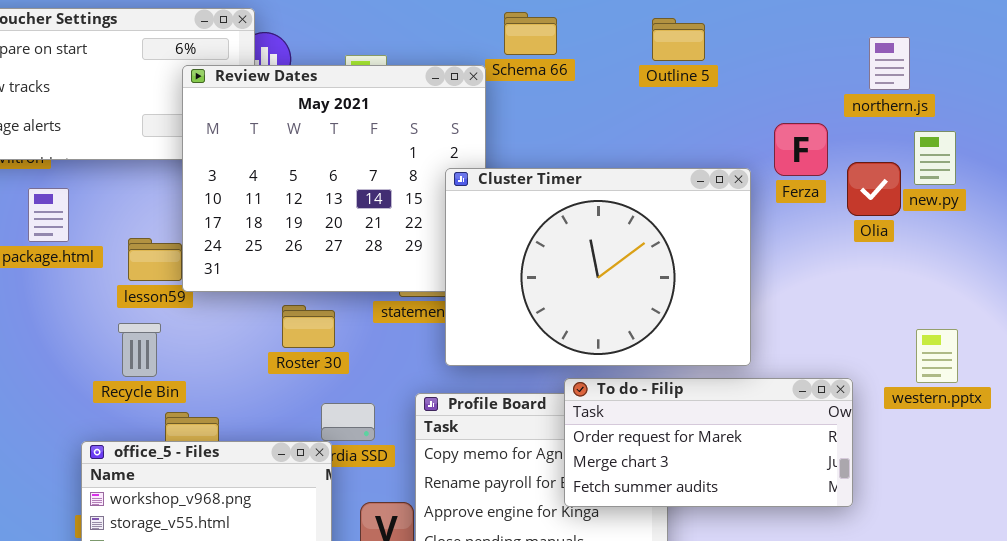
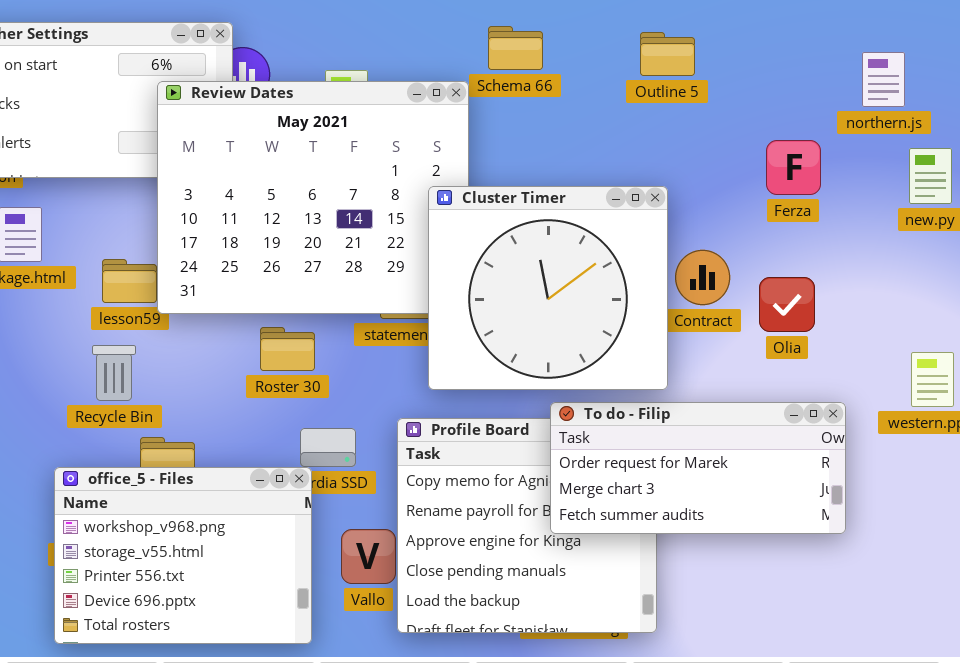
Olia: [847,162,901,216] -> [759,277,815,332], moved
Cluster Timer: [445,168,751,366] -> [428,186,668,390], resized

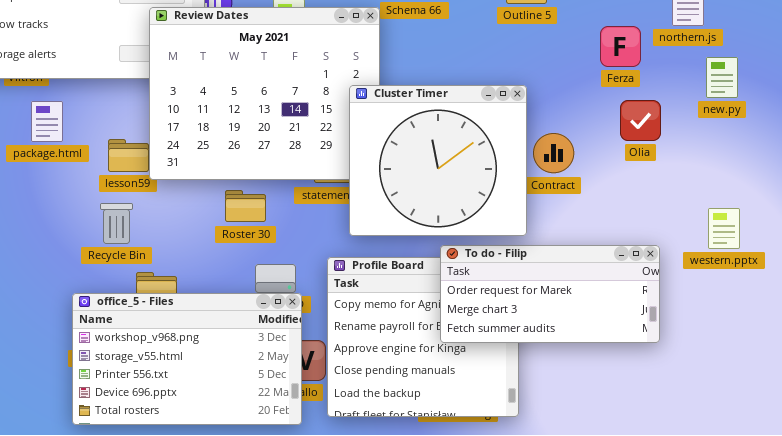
Ferza: [766,140,821,195] -> [600,26,641,67], moved
Olia: [759,277,815,332] -> [620,100,661,141], moved
office_5 - Files: [54,467,312,644] -> [72,293,302,425], resized

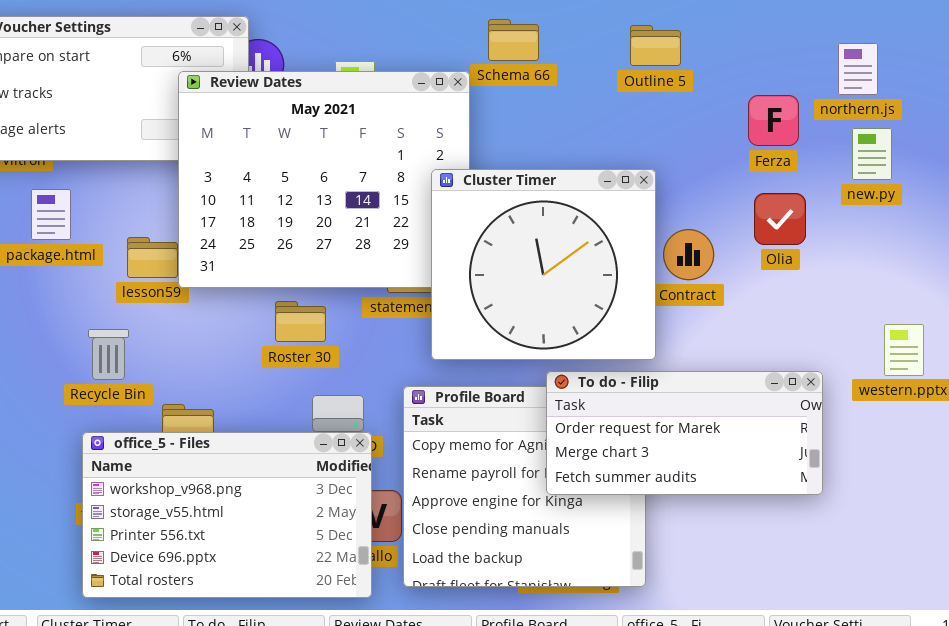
new.py: [706,57,738,98] -> [852,128,892,180], moved
Olia: [620,100,661,141] -> [754,193,806,245], moved
Recycle Bin: [100,203,133,244] -> [88,329,129,380], moved

